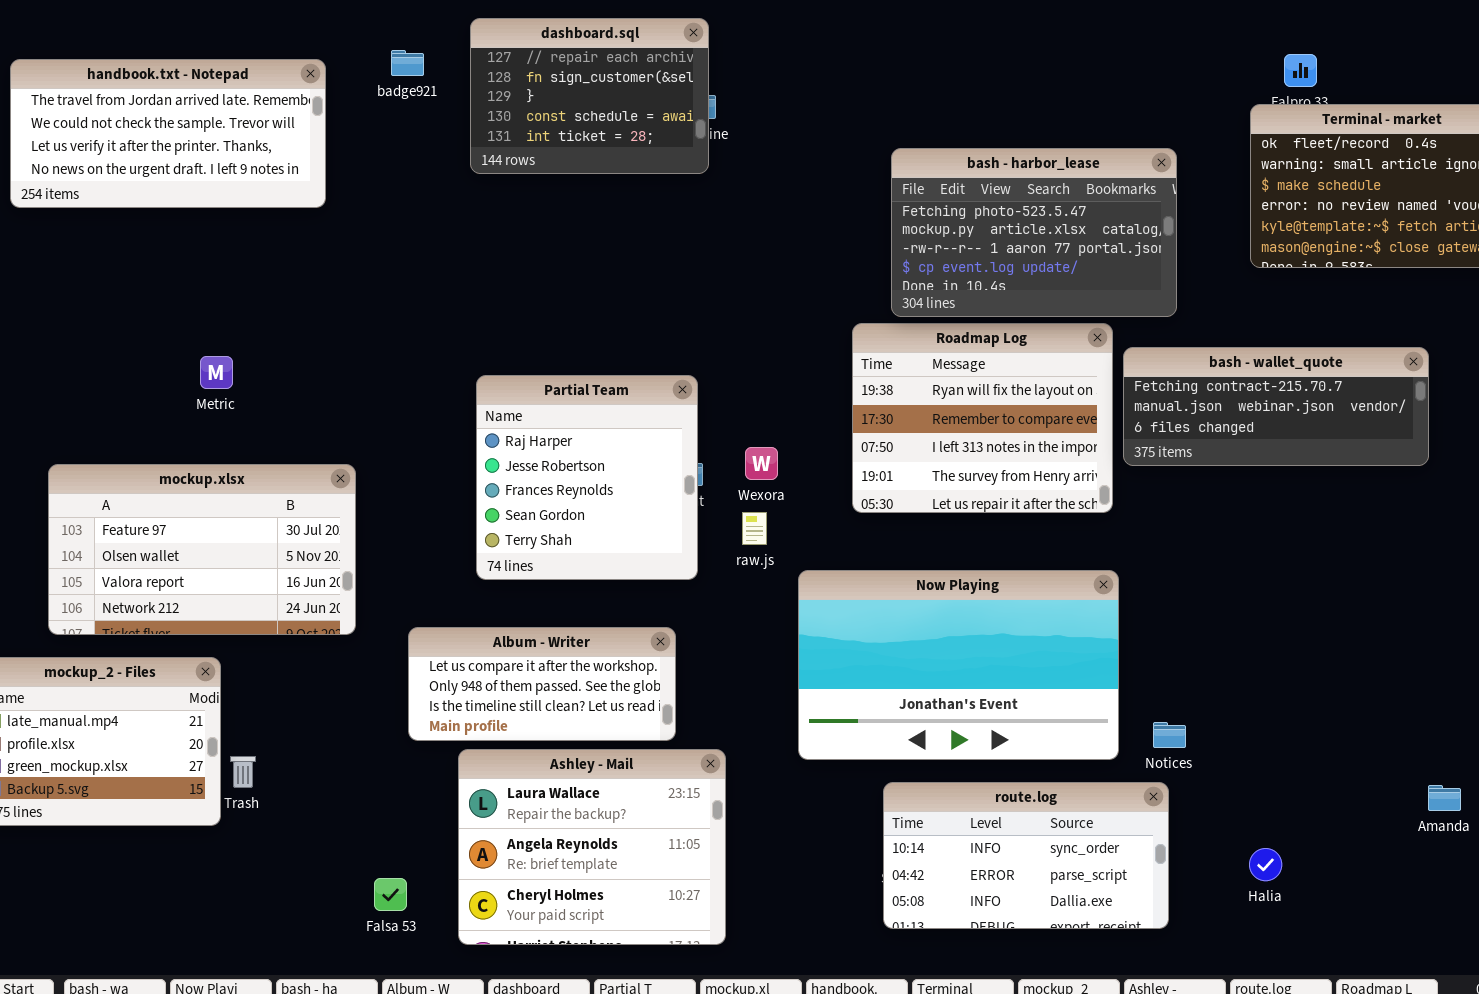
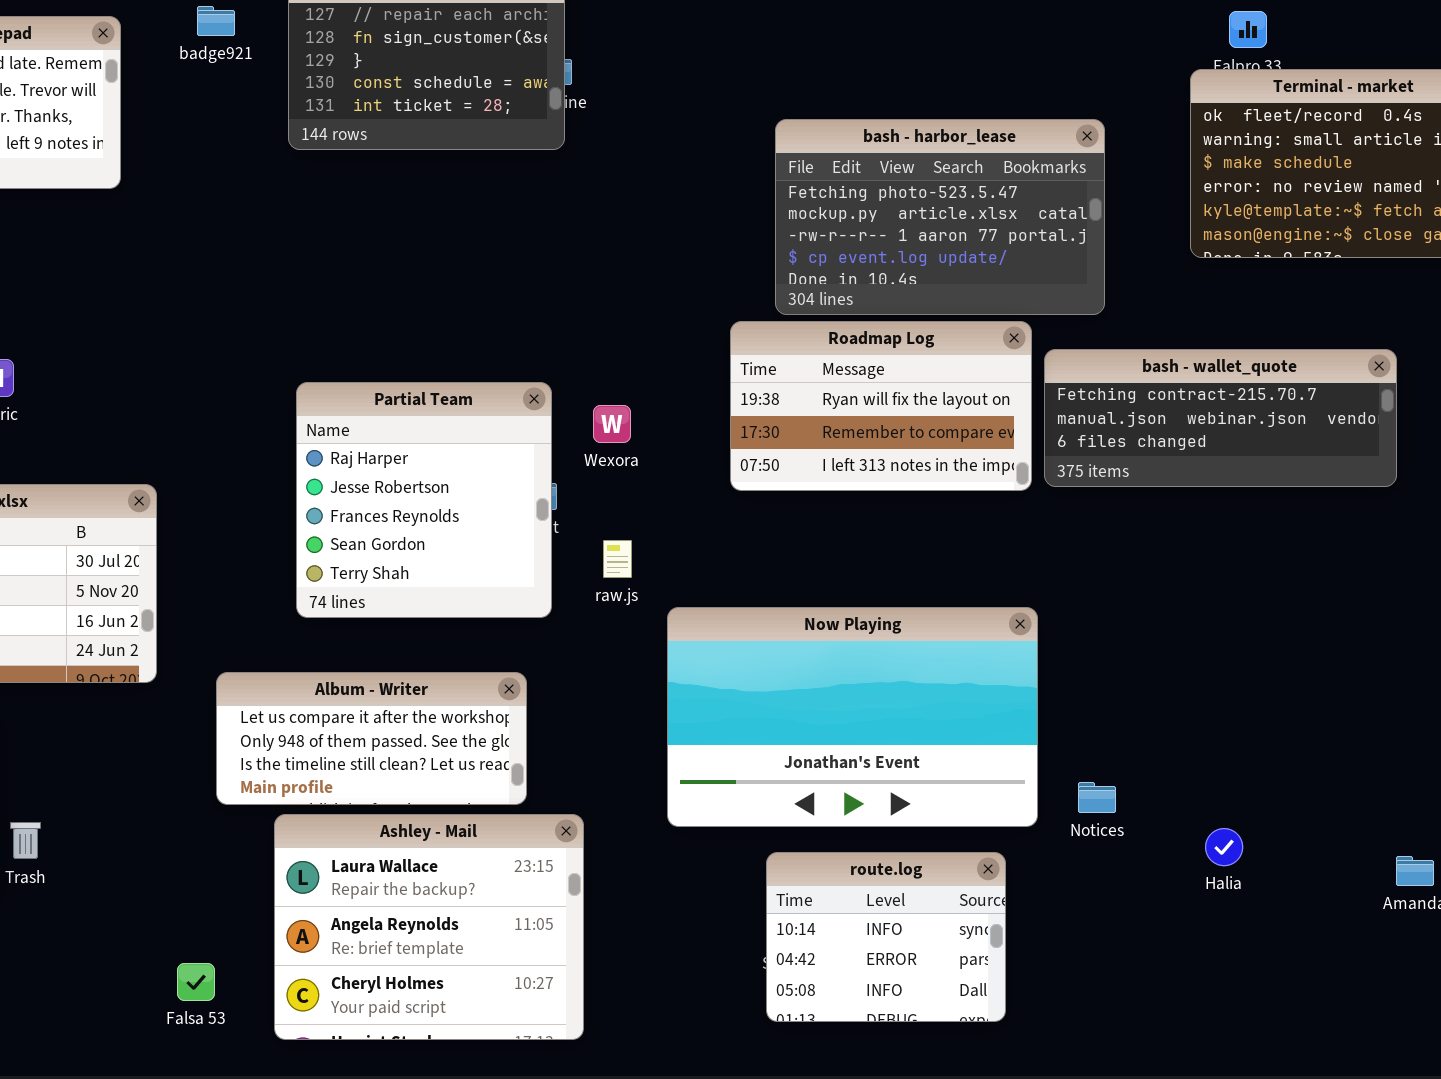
Roadmap Log: [852,323,1113,513] -> [730,321,1032,491], resized
Wexora: [745,447,778,480] -> [593,405,631,443], moved
route.log: [883,782,1169,929] -> [766,852,1006,1022], resized
Halia: [1249,848,1282,881] -> [1205,828,1243,866], moved

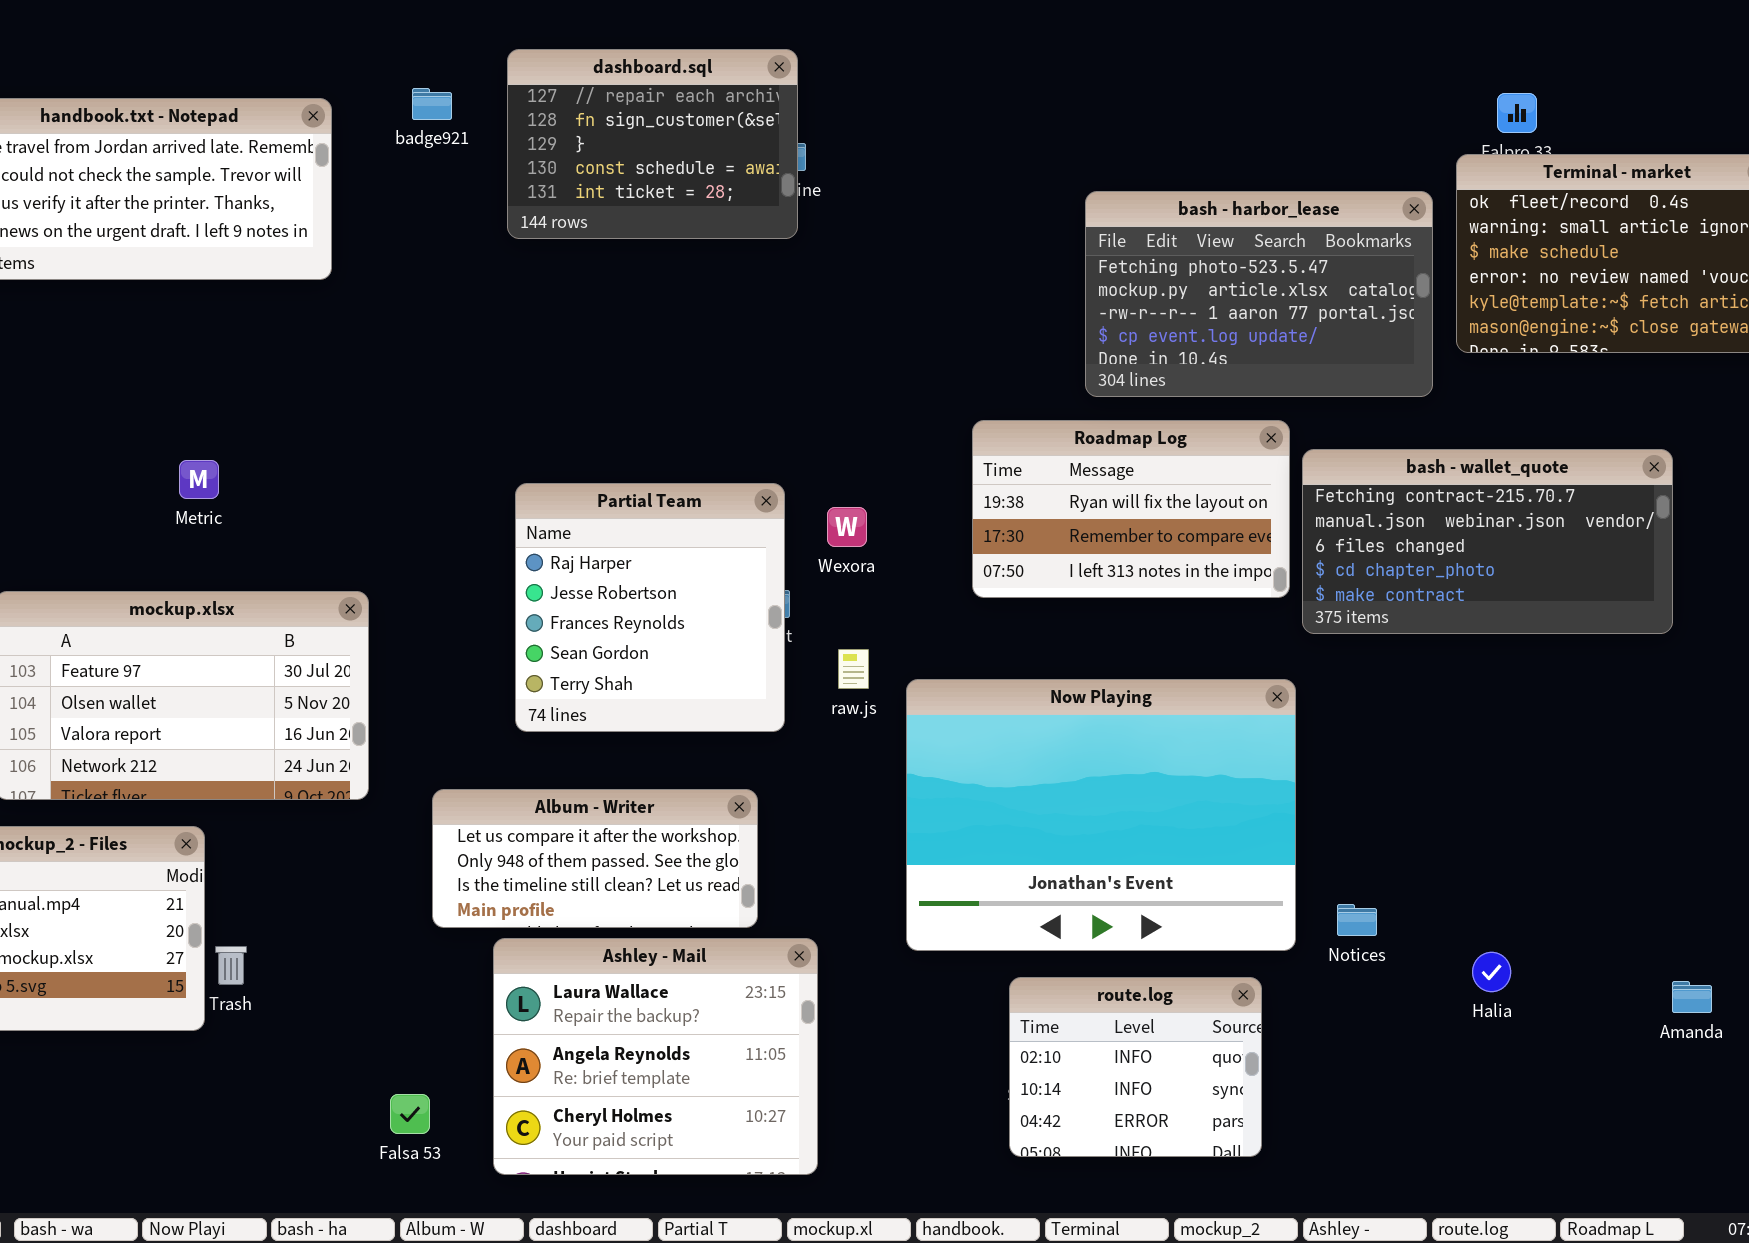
bash - harbor_lease: [775,119,1105,315] -> [1085,191,1433,397], moved
bash - wallet_quote: [1044,349,1397,487] -> [1302,449,1673,634], resized
Now Playing: [667,607,1038,827] -> [906,679,1296,951], resized
route.log: [766,852,1006,1022] -> [1009,977,1262,1157], scrolled up 1 row

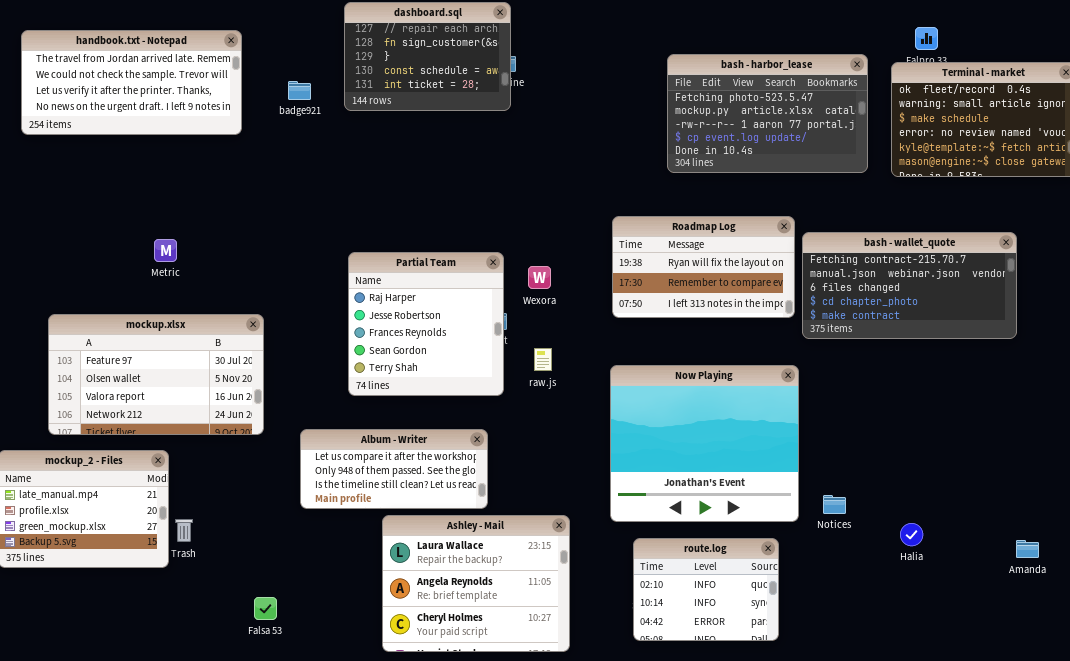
badge921: [412,88,452,120] -> [288,81,311,100], moved
bash - harbor_lease: [1085,191,1433,397] -> [667,54,868,173], moved
Now Playing: [906,679,1296,951] -> [610,365,799,522], resized
Ashley - Mail: [493,938,818,1175] -> [382,515,570,652], moved
Falsa 53: [390,1094,430,1134] -> [254,597,277,620], moved

